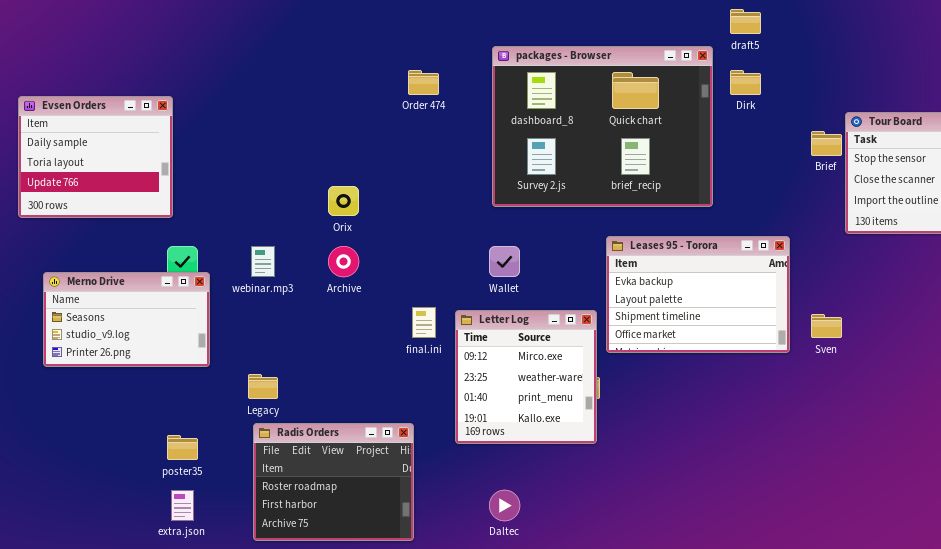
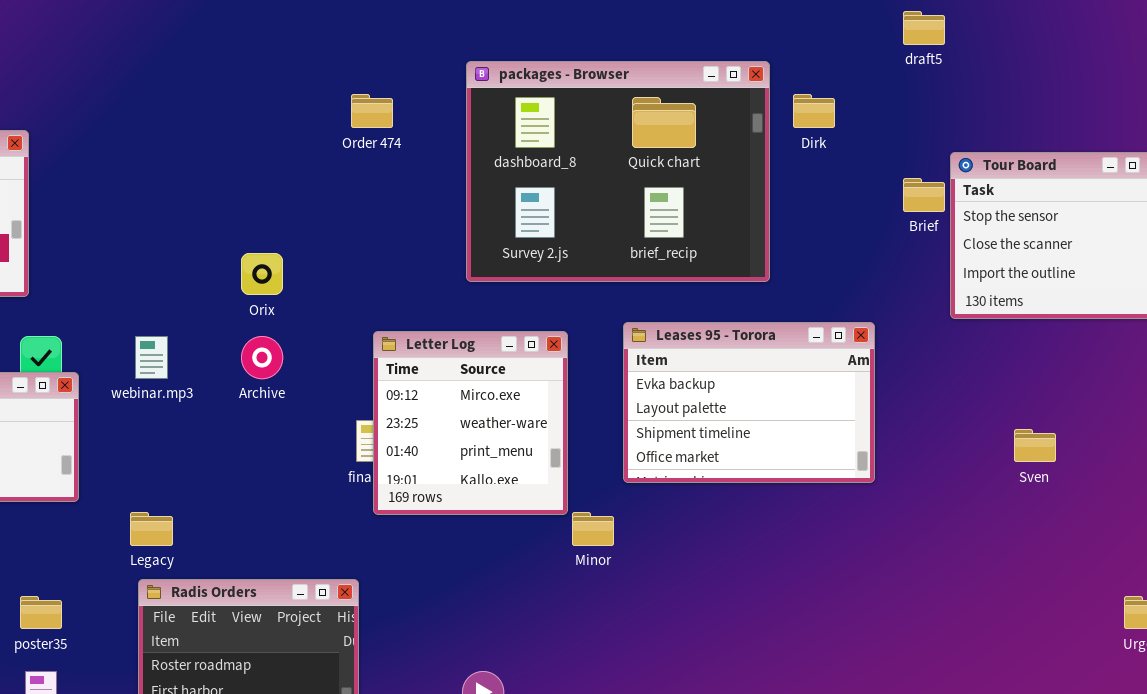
draft5: [730,9,761,34] -> [903,11,945,45], moved
Letter Log: [455,310,597,444] -> [373,331,568,515], moved
Sven: [811,314,842,338] -> [1014,429,1056,462], moved

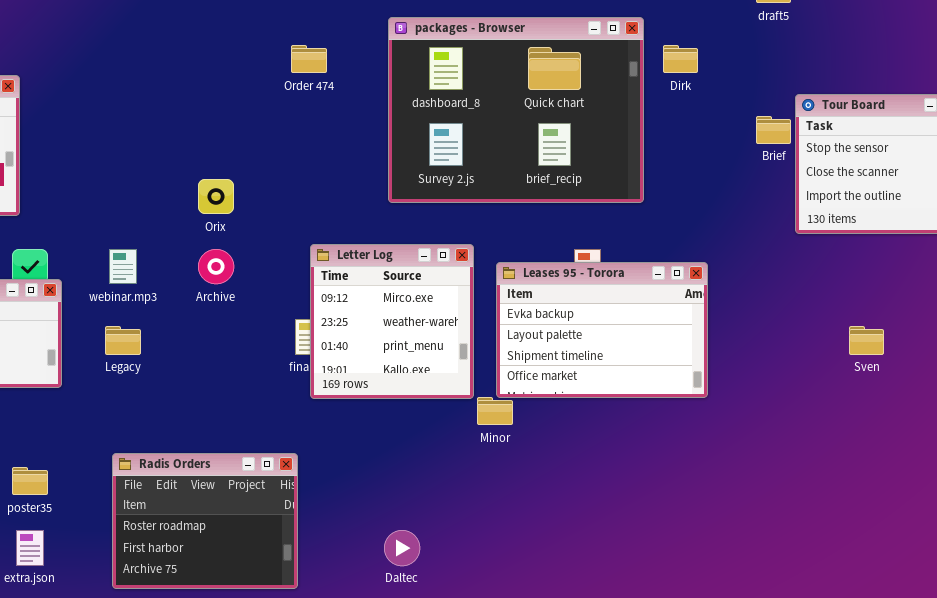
Leases 95 - Torora: [623,322,875,483] -> [496,262,708,398], moved
Legacy: [130,512,173,546] -> [105,326,141,355], moved

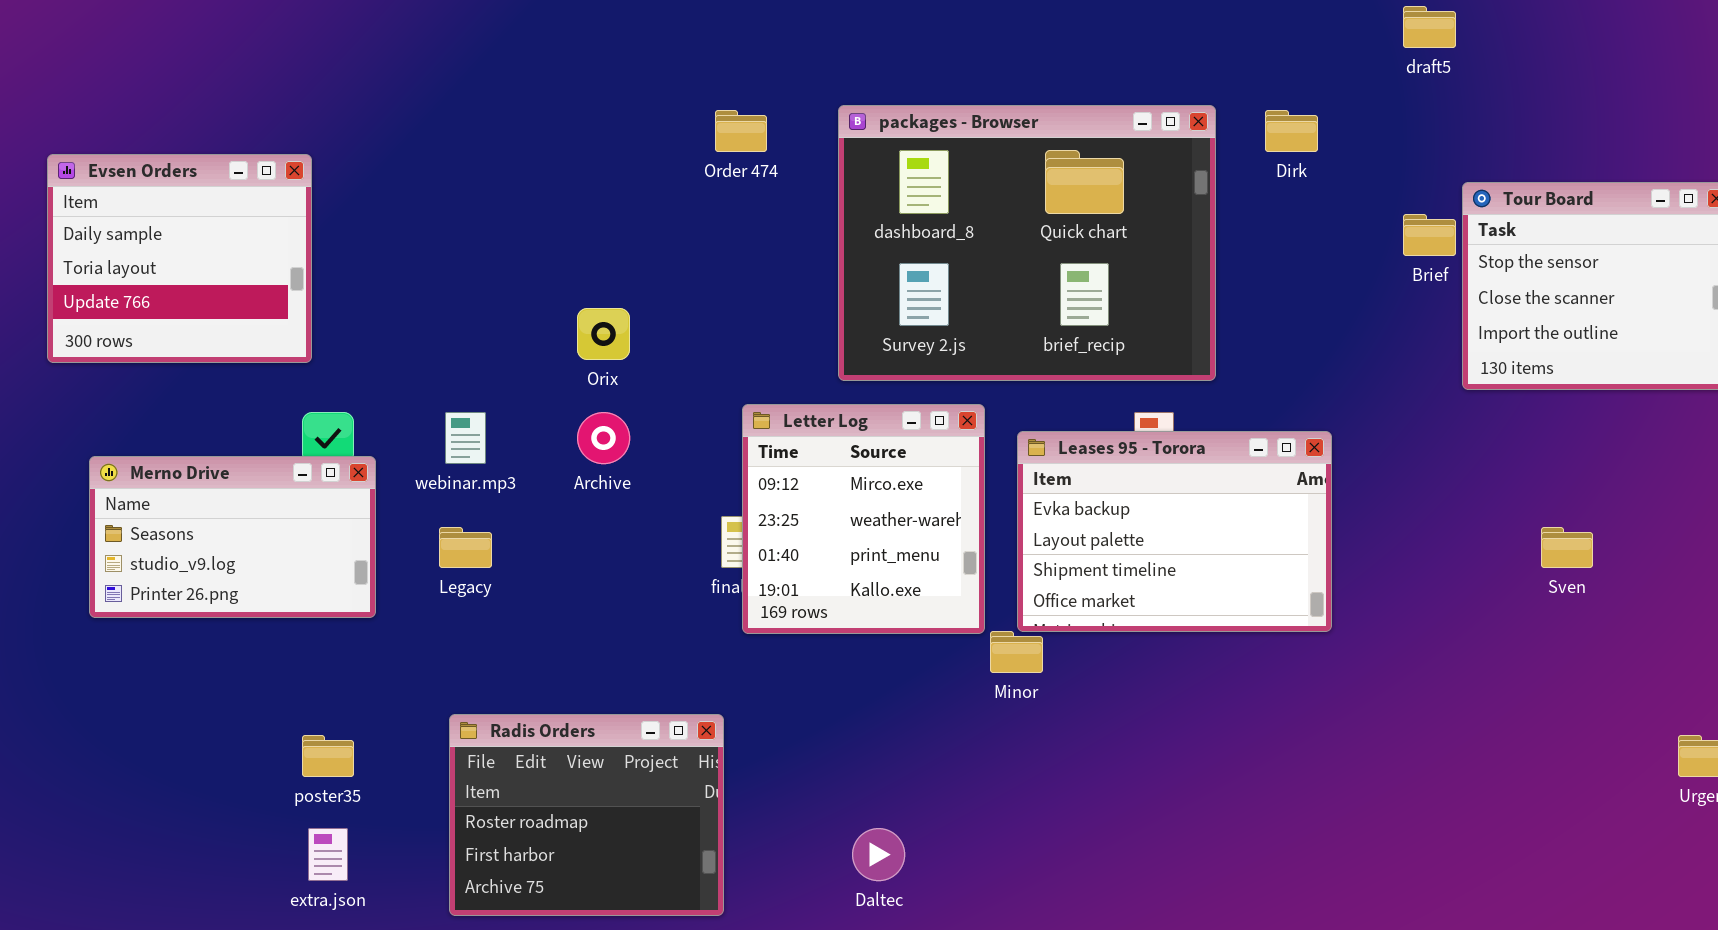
packages - Browser: [388,17,644,203] -> [838,105,1216,381], moved

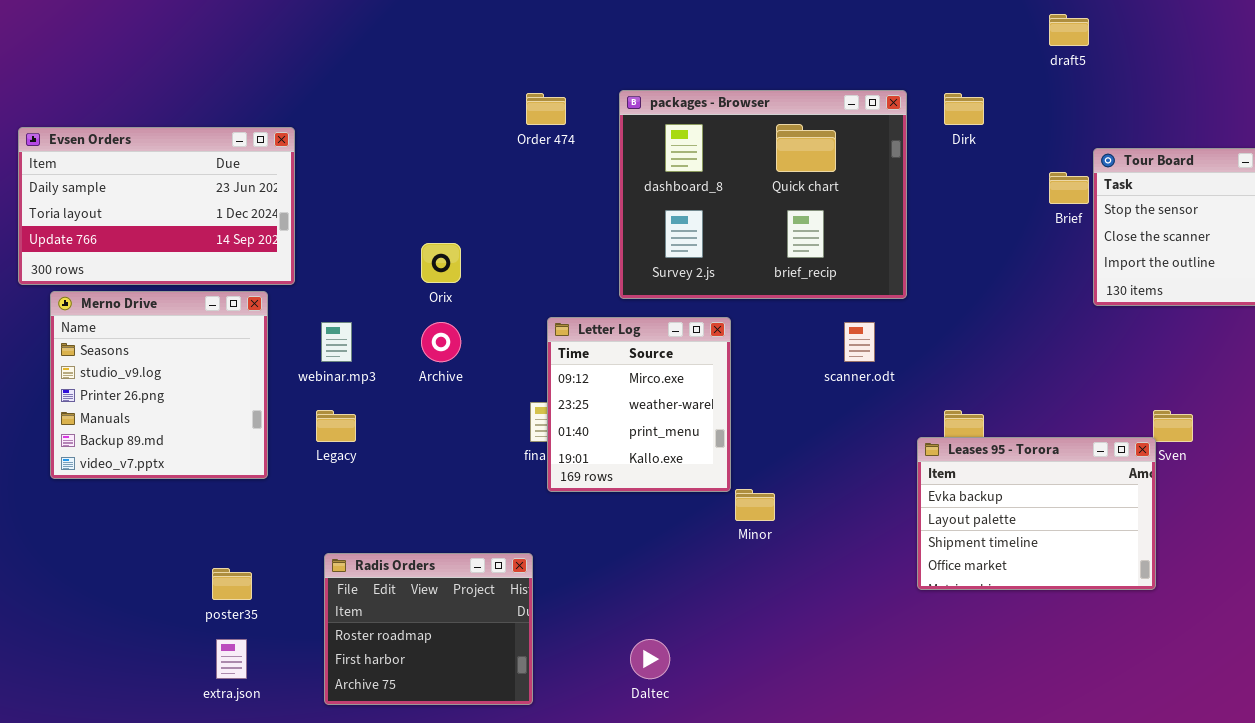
Evsen Orders: [47,154,312,363] -> [18,127,295,285], resized
Leases 95 - Torora: [1017,431,1332,632] -> [917,437,1156,590], moved
Merno Drive: [89,456,376,618] -> [50,291,268,479], resized

